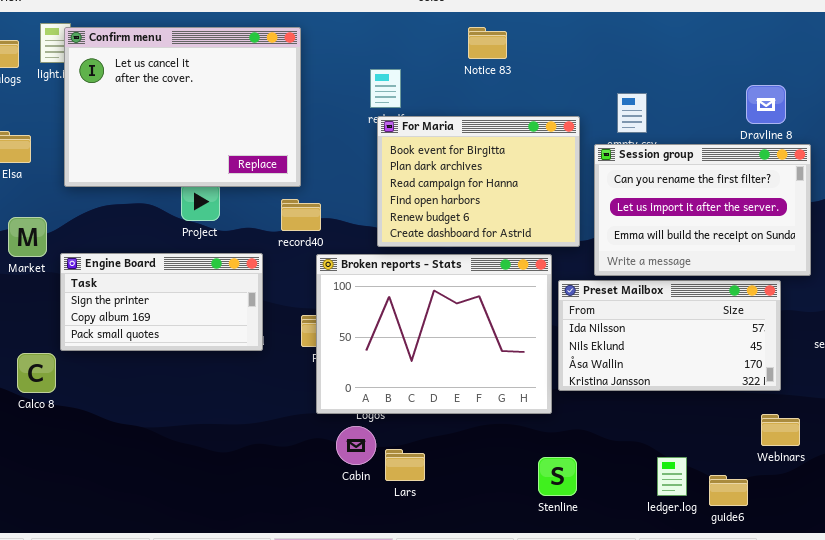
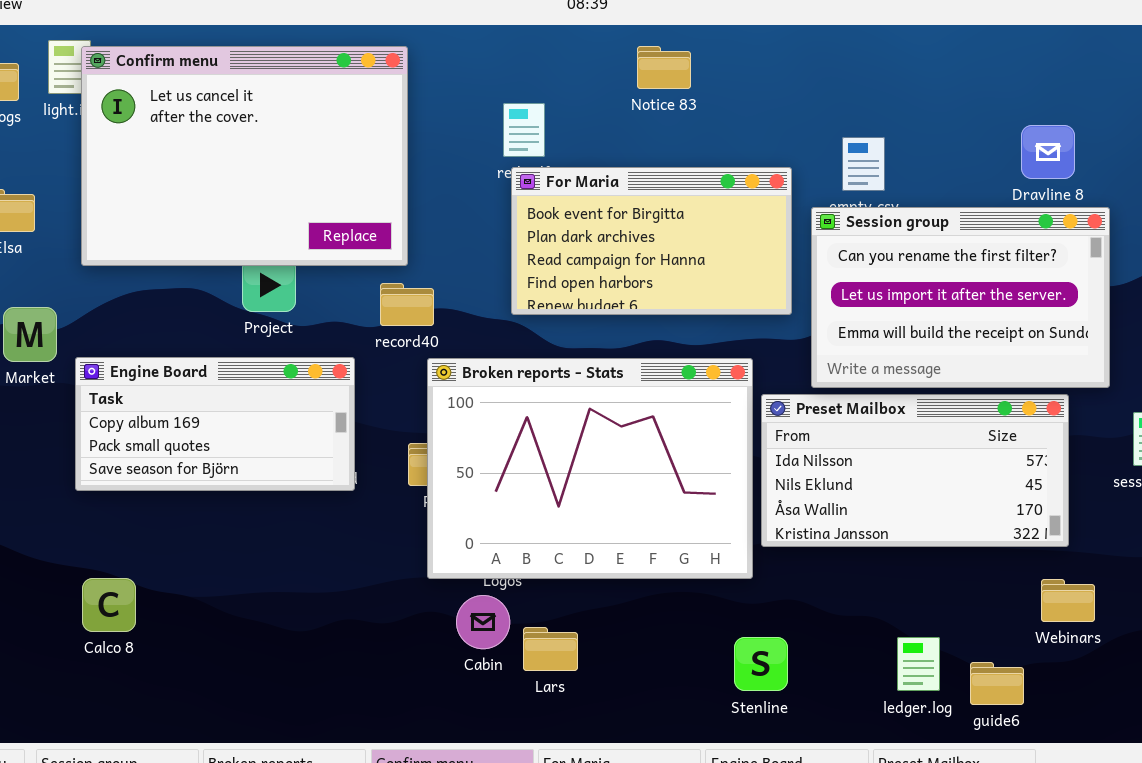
For Maria: [377,116,580,247] -> [511,167,792,315], resized
Engine Board: [60,253,263,351] -> [75,357,355,491], scrolled down 1 row
Calco 8: [17,353,56,393] -> [82,578,136,632], moved

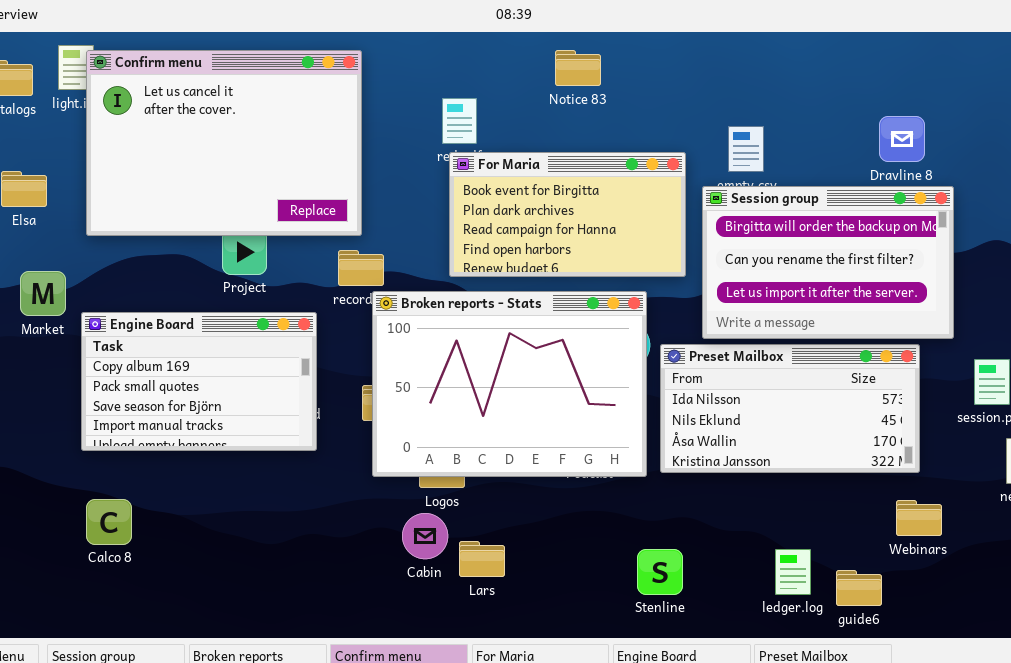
Session group: [811,207,1110,388] -> [702,186,954,339], scrolled up 1 row
Engine Board: [75,357,355,491] -> [81,312,317,451], resized
Broken reports - Stats: [427,358,753,579] -> [372,291,647,477], moved

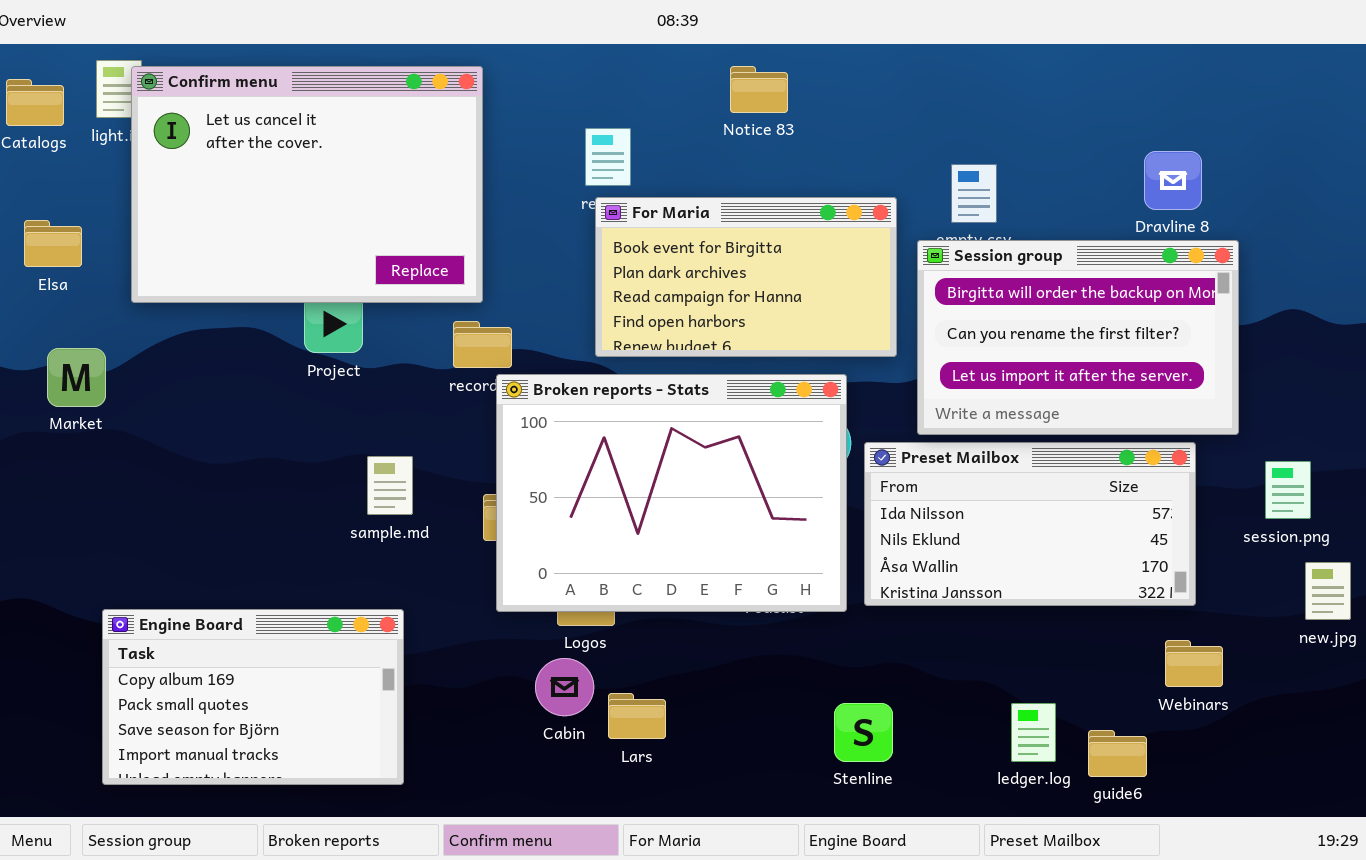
Engine Board: [81,312,317,451] -> [102,609,404,785], moved

